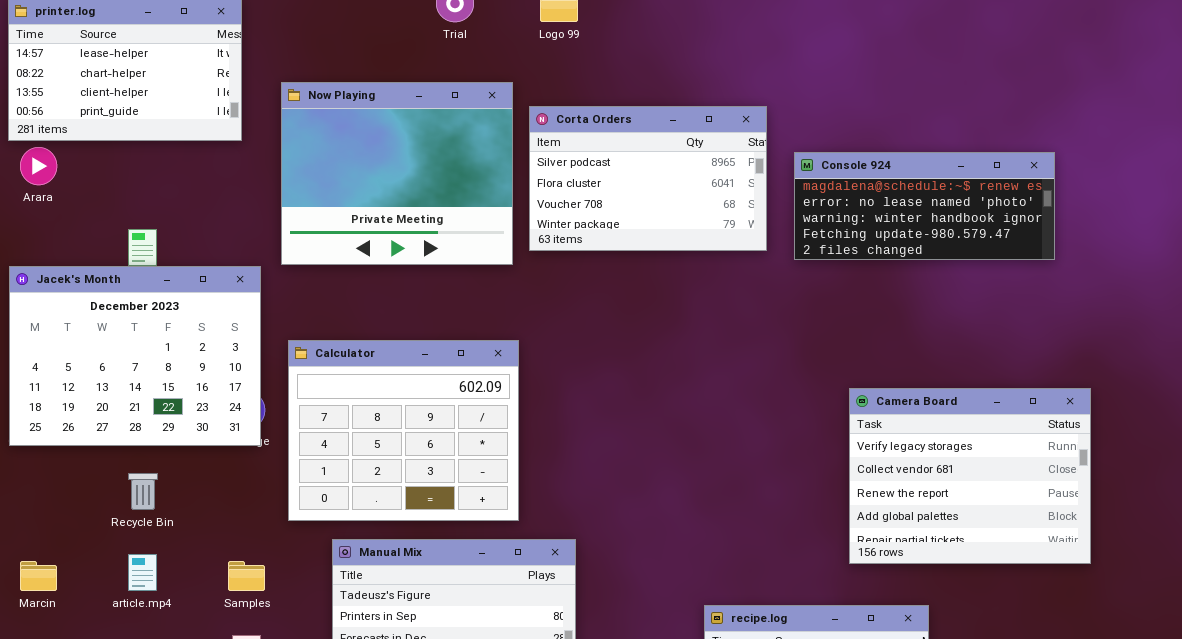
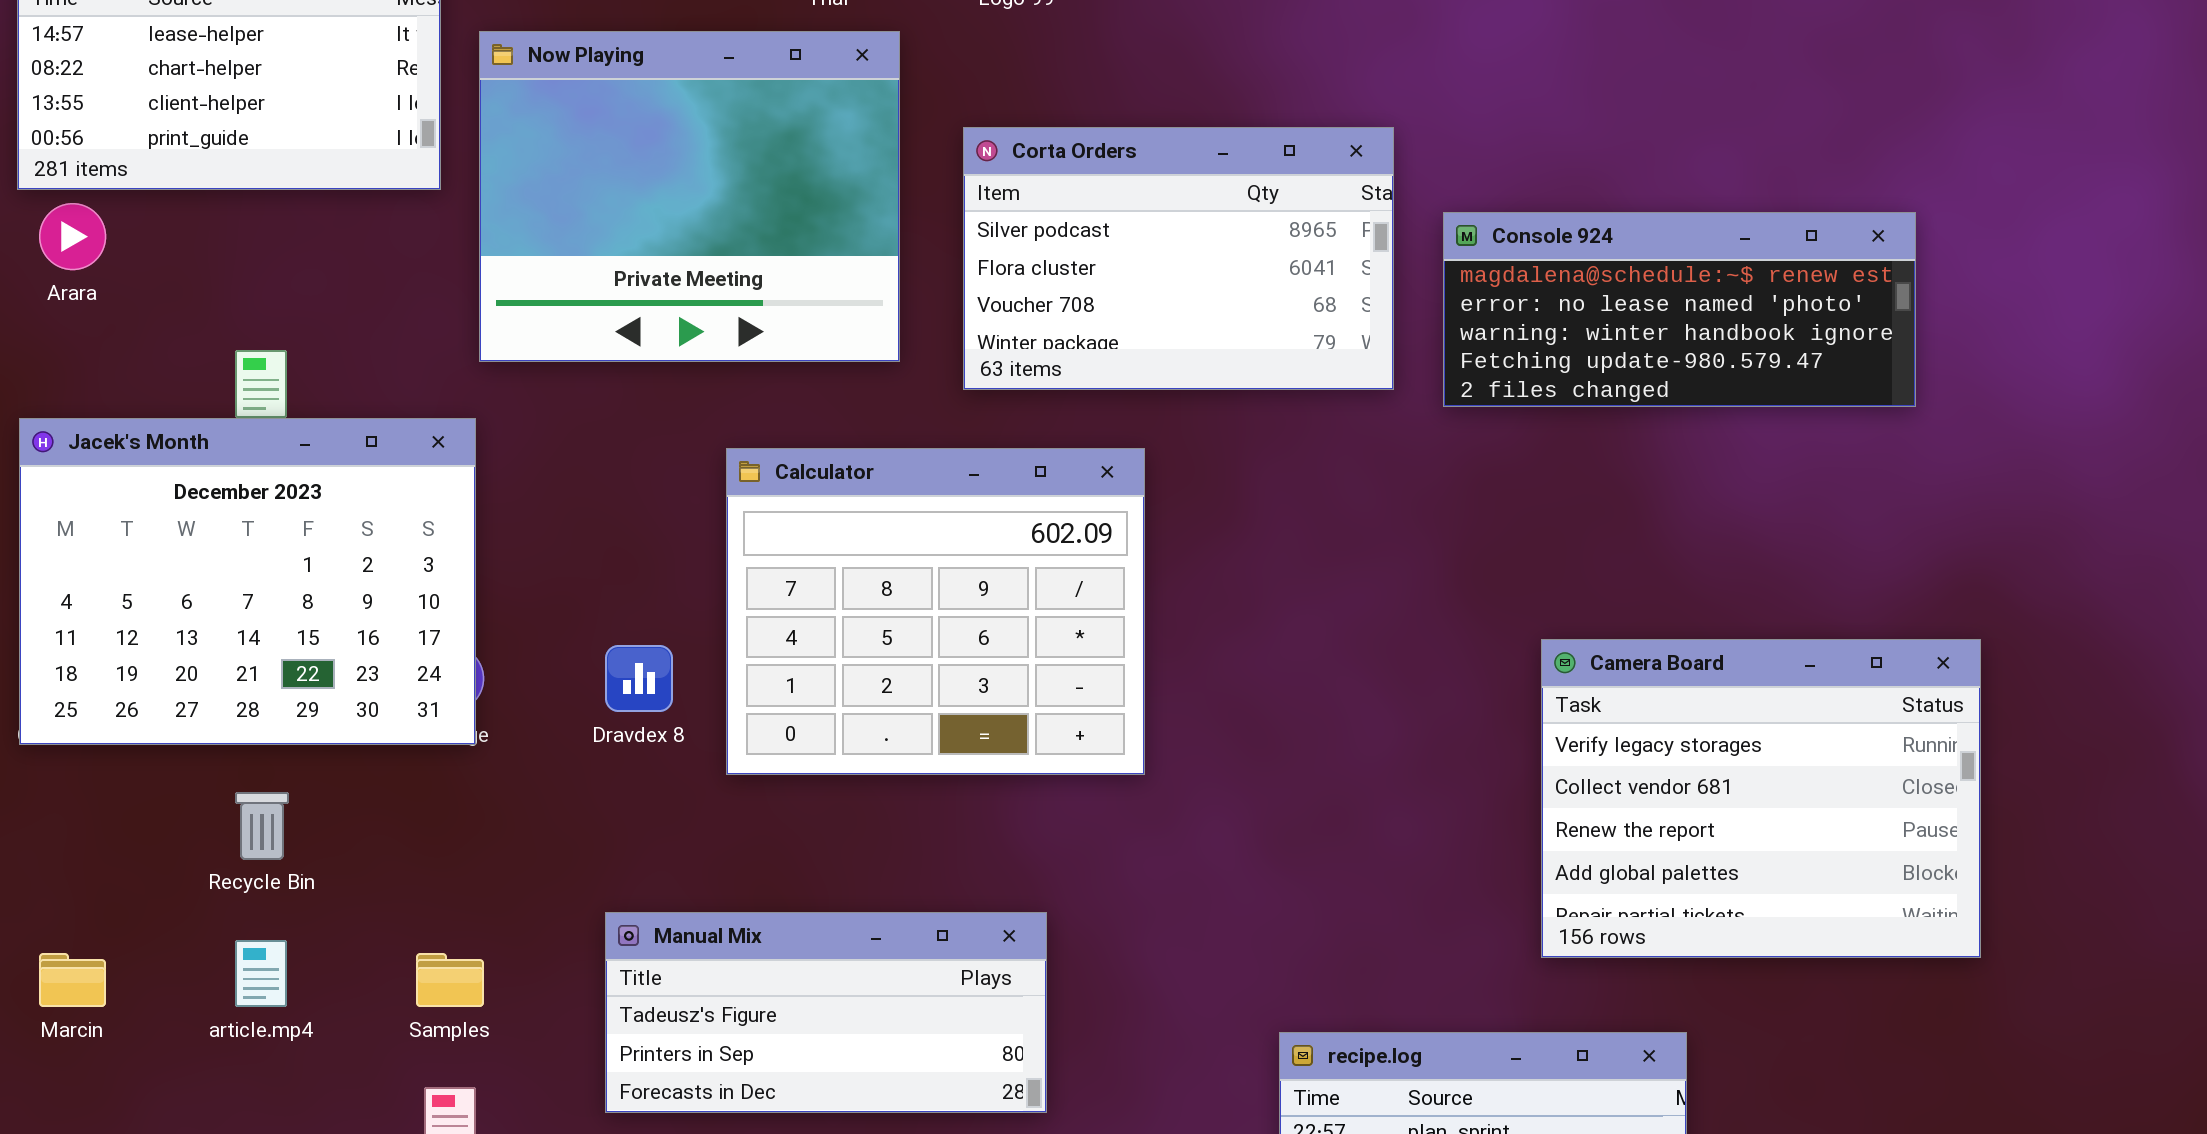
Now Playing: [281,82,513,265] -> [479,31,900,362], moved
Calculator: [288,340,519,521] -> [726,448,1145,775], moved

